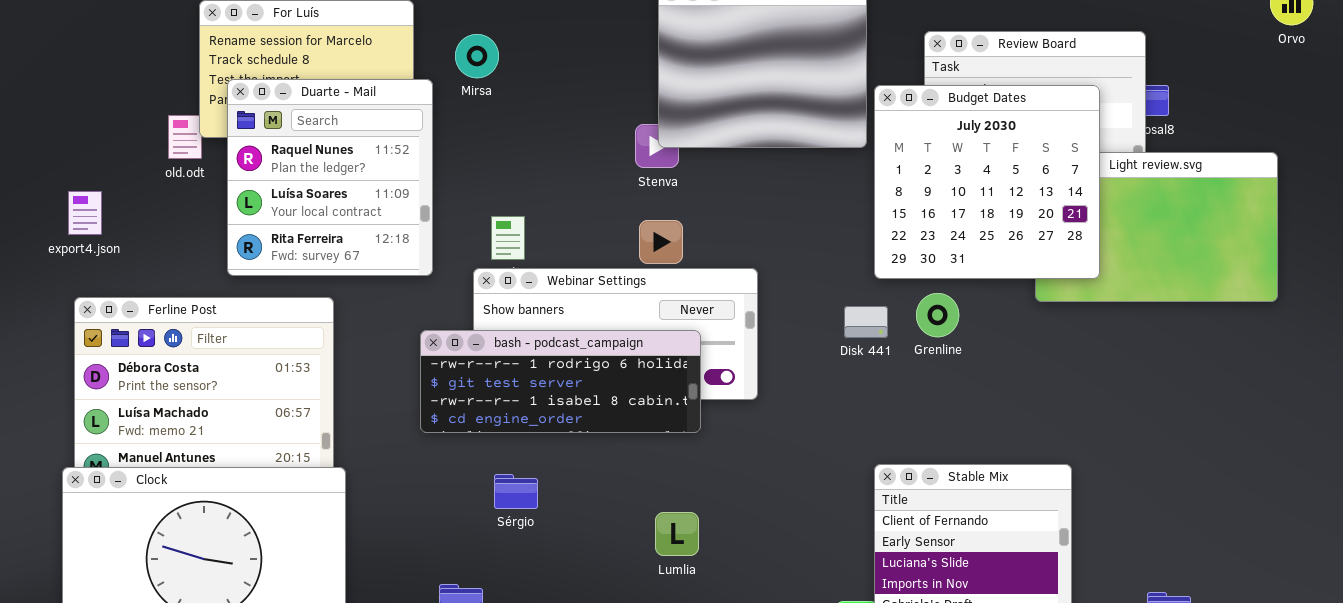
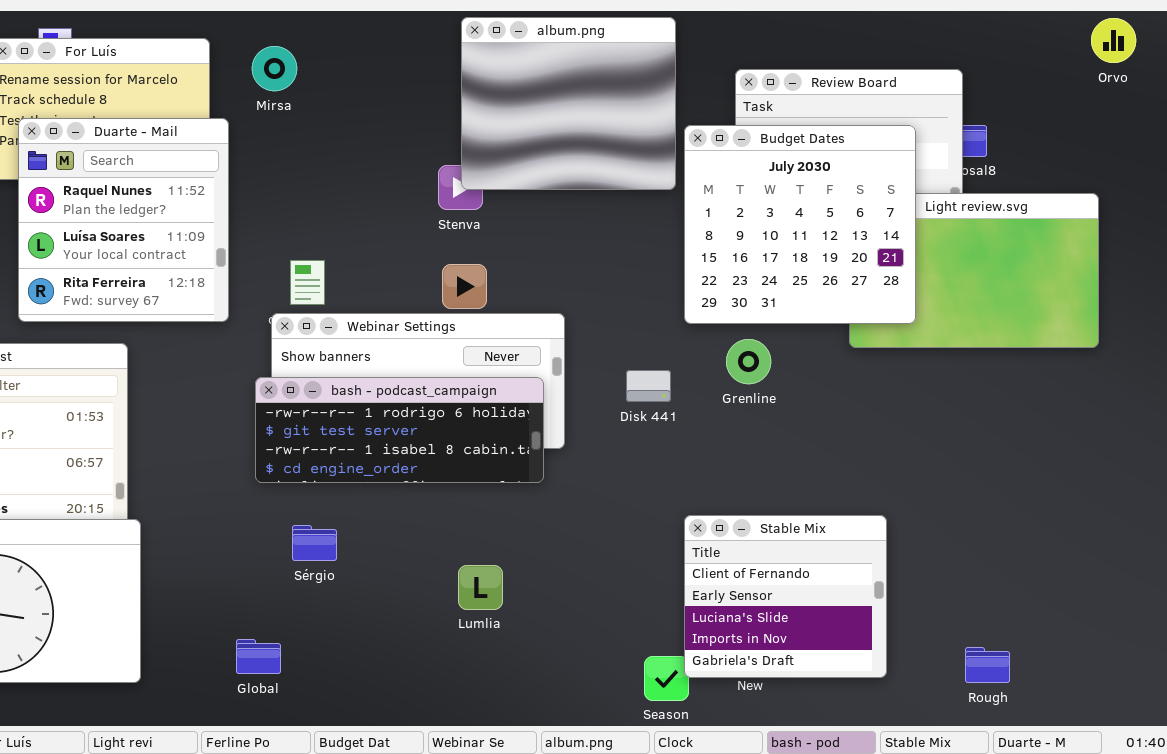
Mirsa: [455,34,499,78] -> [252,46,297,91], moved
Disk 441: [844,306,888,338] -> [626,370,671,402], moved
bash - podcast_campaign: [420,330,701,433] -> [255,377,544,483], moved

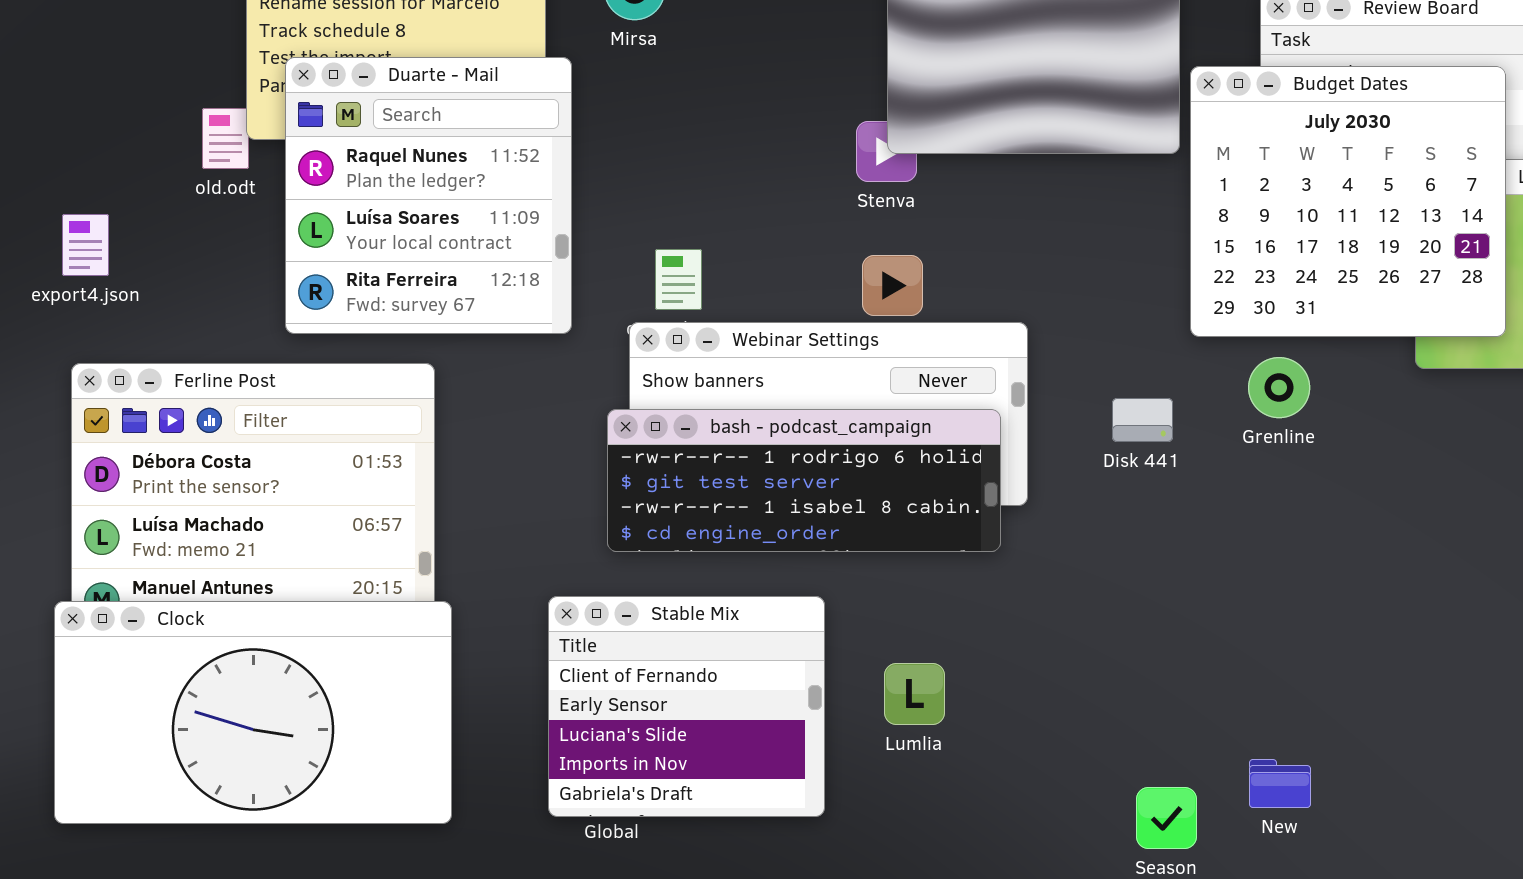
Stable Mix: [684,515,887,678] -> [548,596,825,817], moved

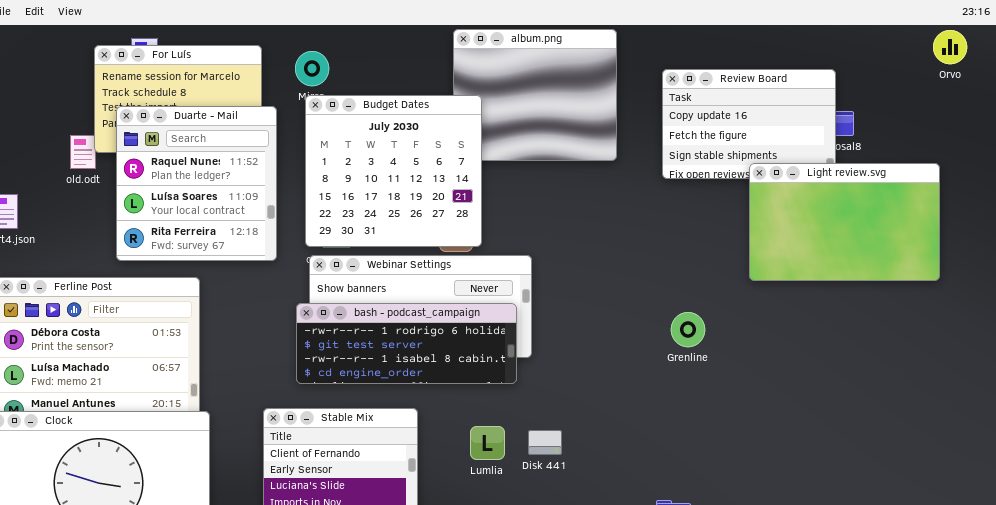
Budget Dates: [1190,66,1506,337] -> [305,95,482,247], moved
Grenline: [1248,357,1310,418] -> [671,312,705,347], moved
Disk 441: [1112,398,1173,442] -> [528,430,562,455], moved
Lumlia: [884,663,945,725] -> [470,426,505,460], moved

